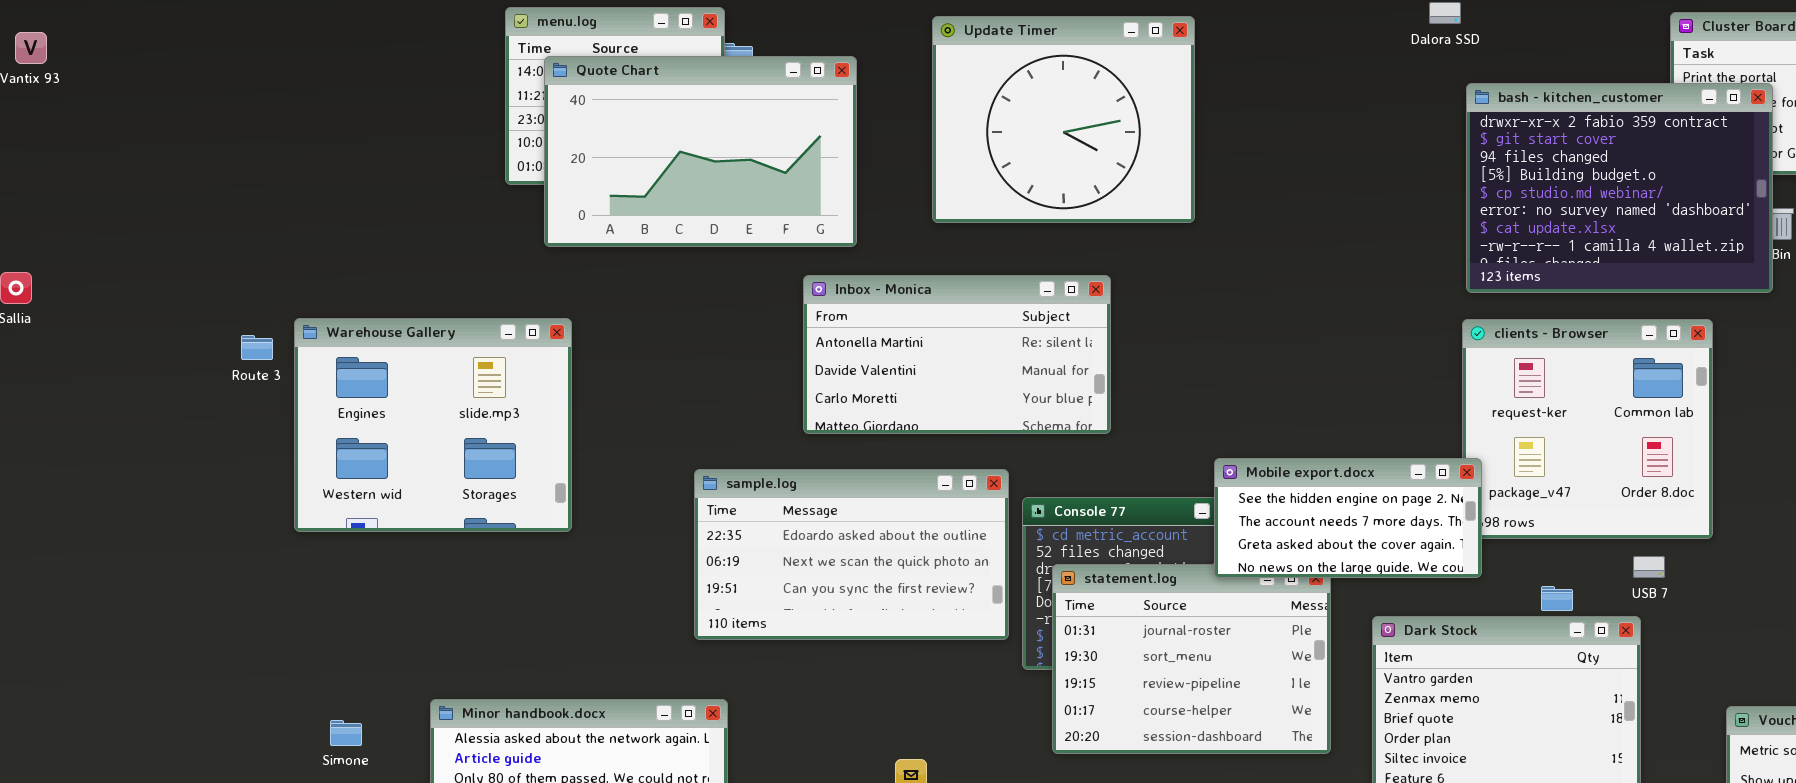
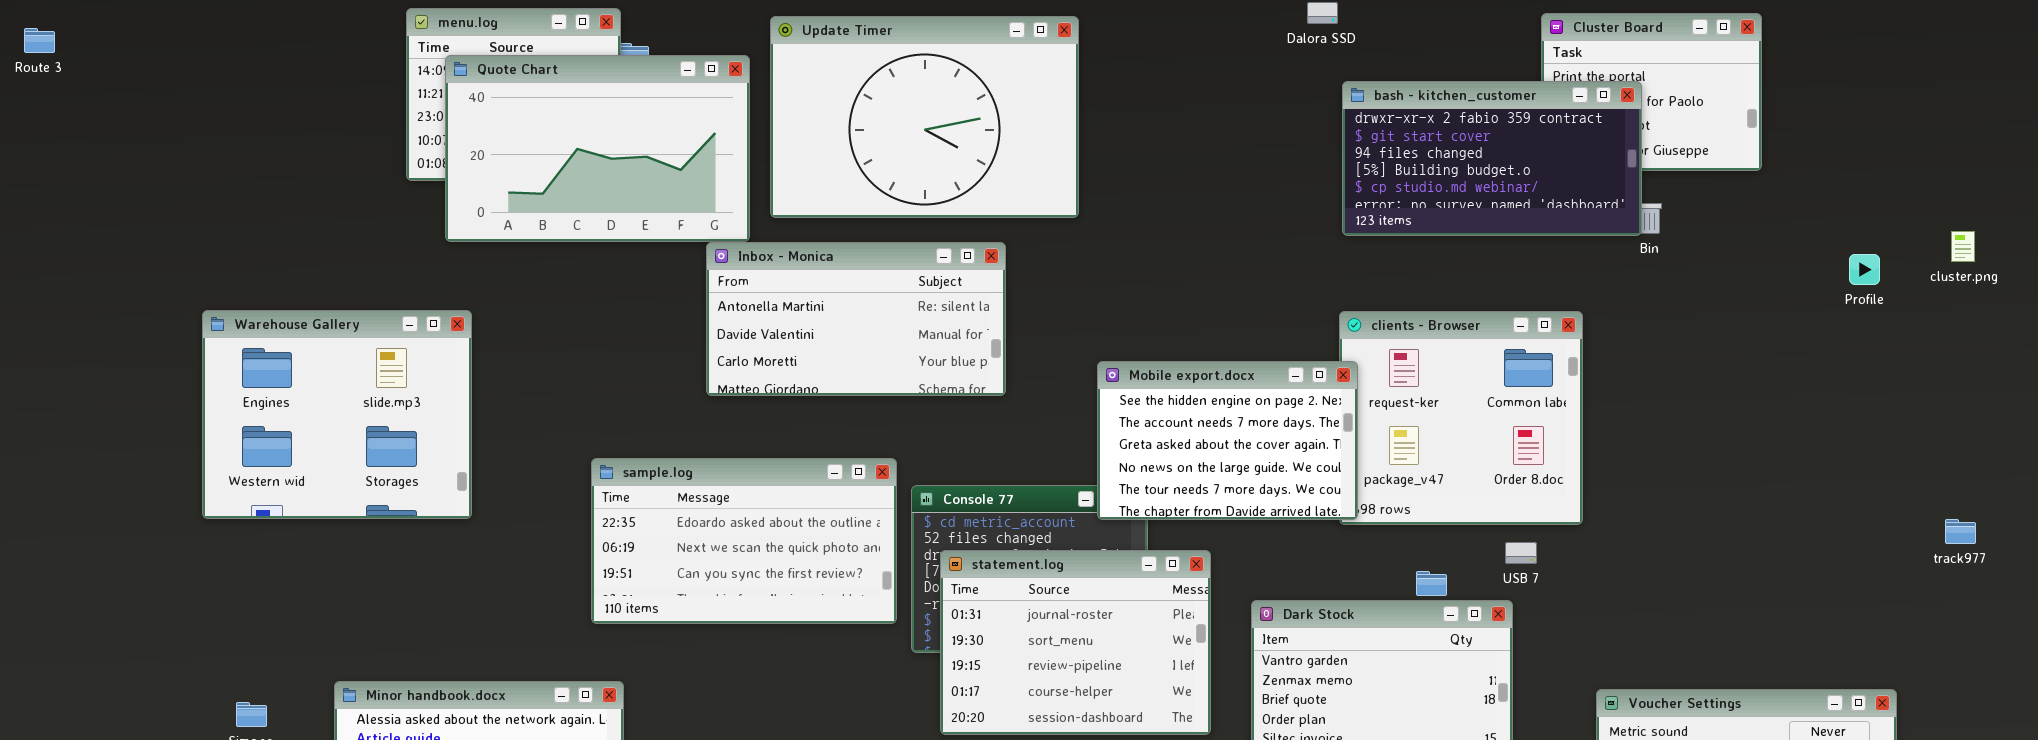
Update Timer: [932,16,1195,223] -> [770,16,1079,218], resized
bash - kitchen_customer: [1466,83,1773,293] -> [1342,81,1642,236], resized
Inbox - Monica: [803,275,1111,434] -> [706,242,1006,396], moved
Route 3: [241,335,273,360] -> [24,28,55,53], moved
Mobile export.docx: [1214,458,1482,578] -> [1097,361,1358,520], moved, resized

